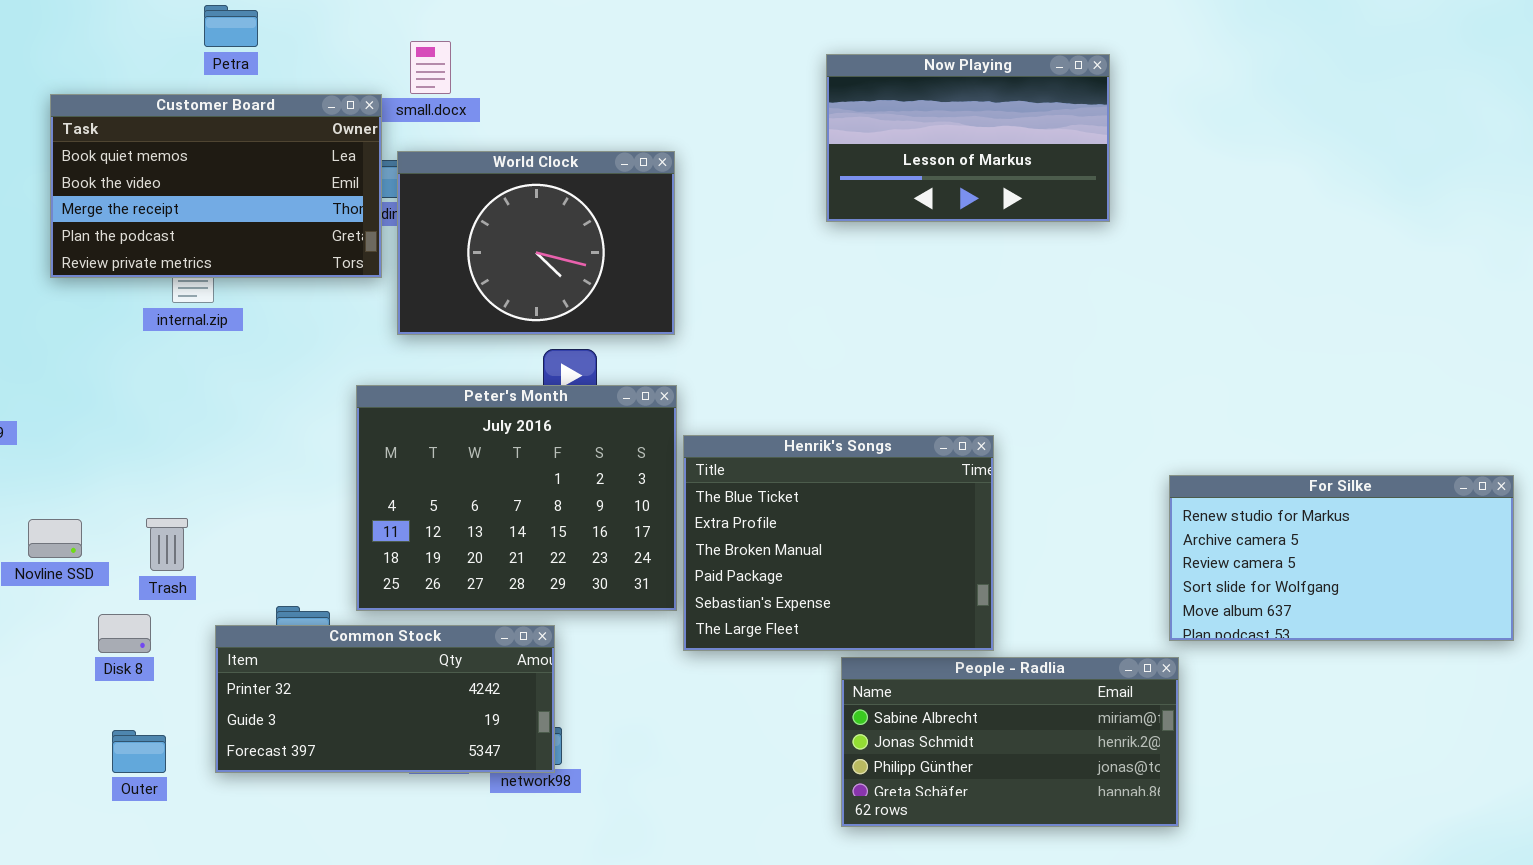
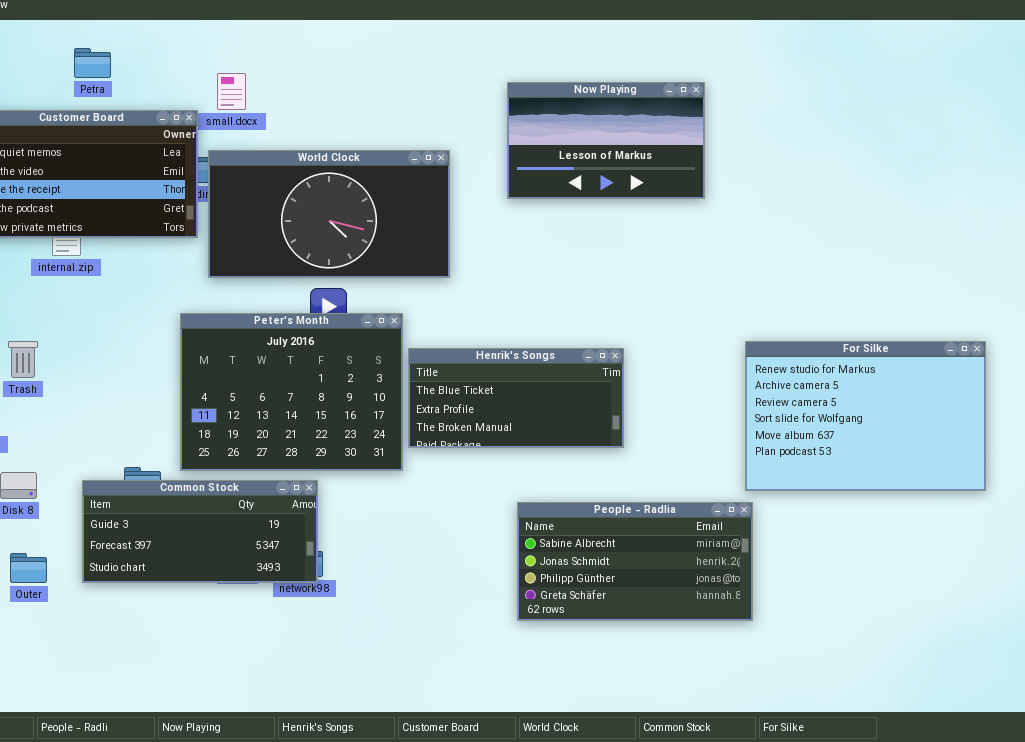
World Clock: [397,151,675,335] -> [208,150,450,278], resized
Henrik's Songs: [683,435,994,651] -> [408,348,624,448], resized
For Silke: [1169,475,1514,641] -> [745,341,986,491], resized
Trash: [146,518,188,571] -> [8,341,38,378], moved
Common Stock: [215,625,555,773] -> [82,480,318,583], scrolled down 1 row

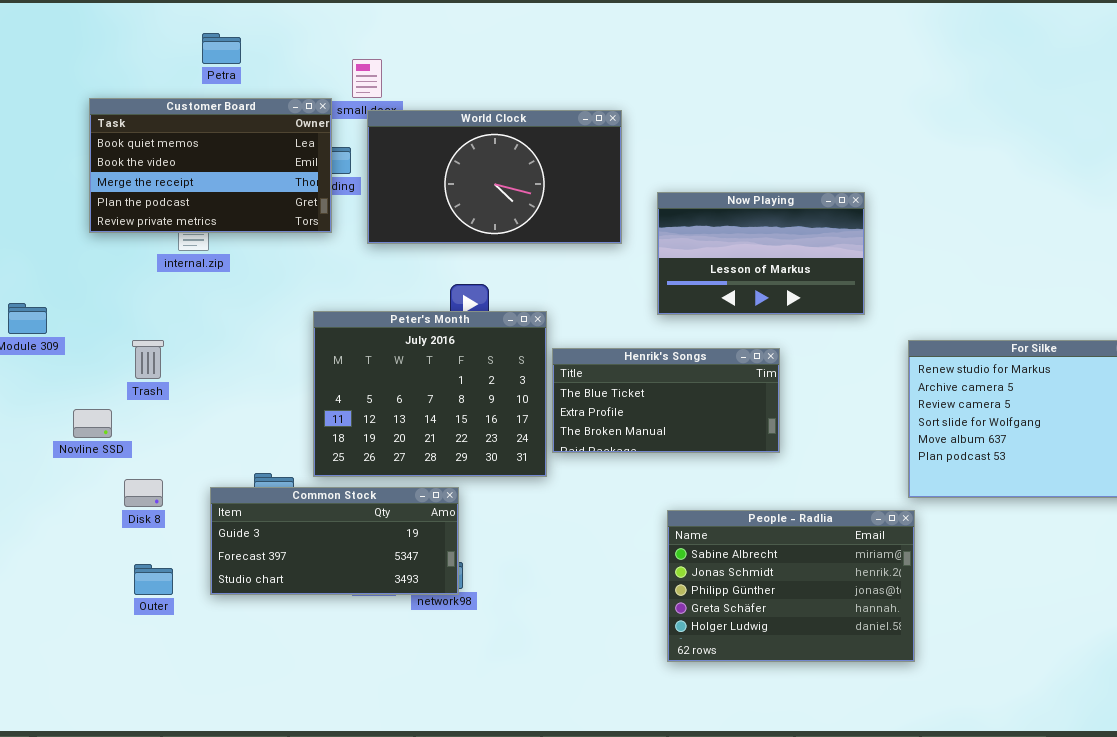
Now Playing: [507,82,705,199] -> [657,192,865,315], moved
World Clock: [208,150,450,278] -> [367,110,622,244], moved
People - Radlia: [517,502,753,621] -> [667,510,915,662], resized

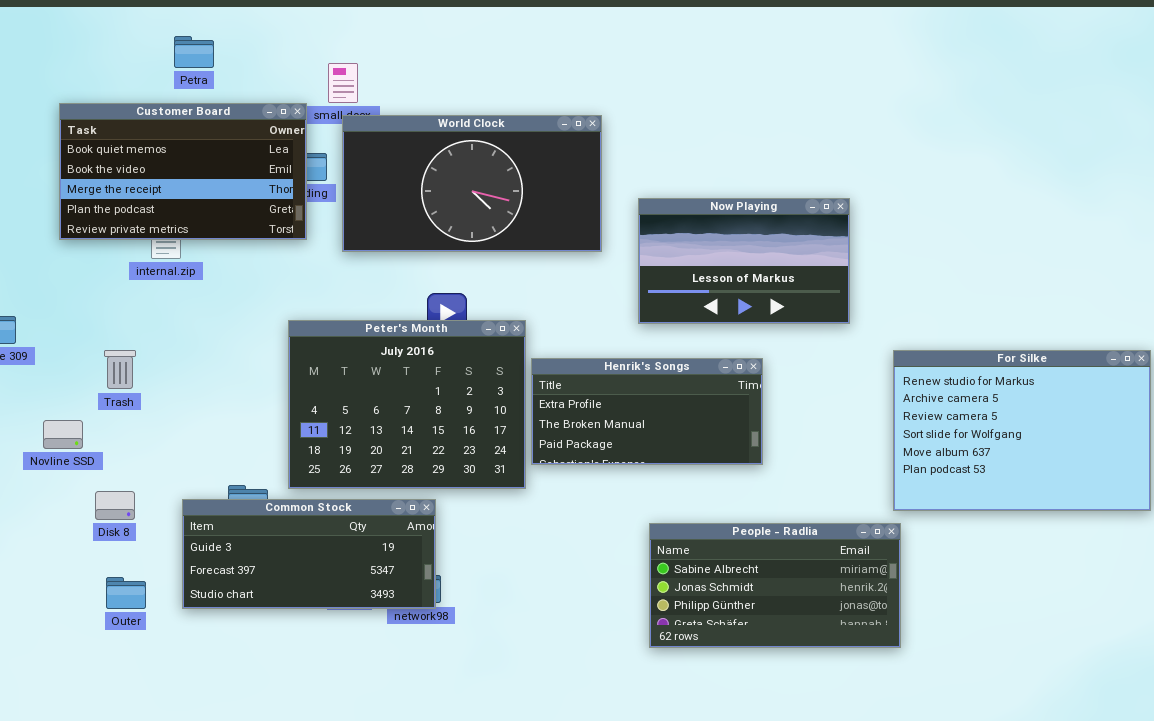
Henrik's Songs: [552,348,780,453] -> [531,358,763,465], scrolled down 1 row
People - Radlia: [667,510,915,662] -> [649,523,901,648], resized

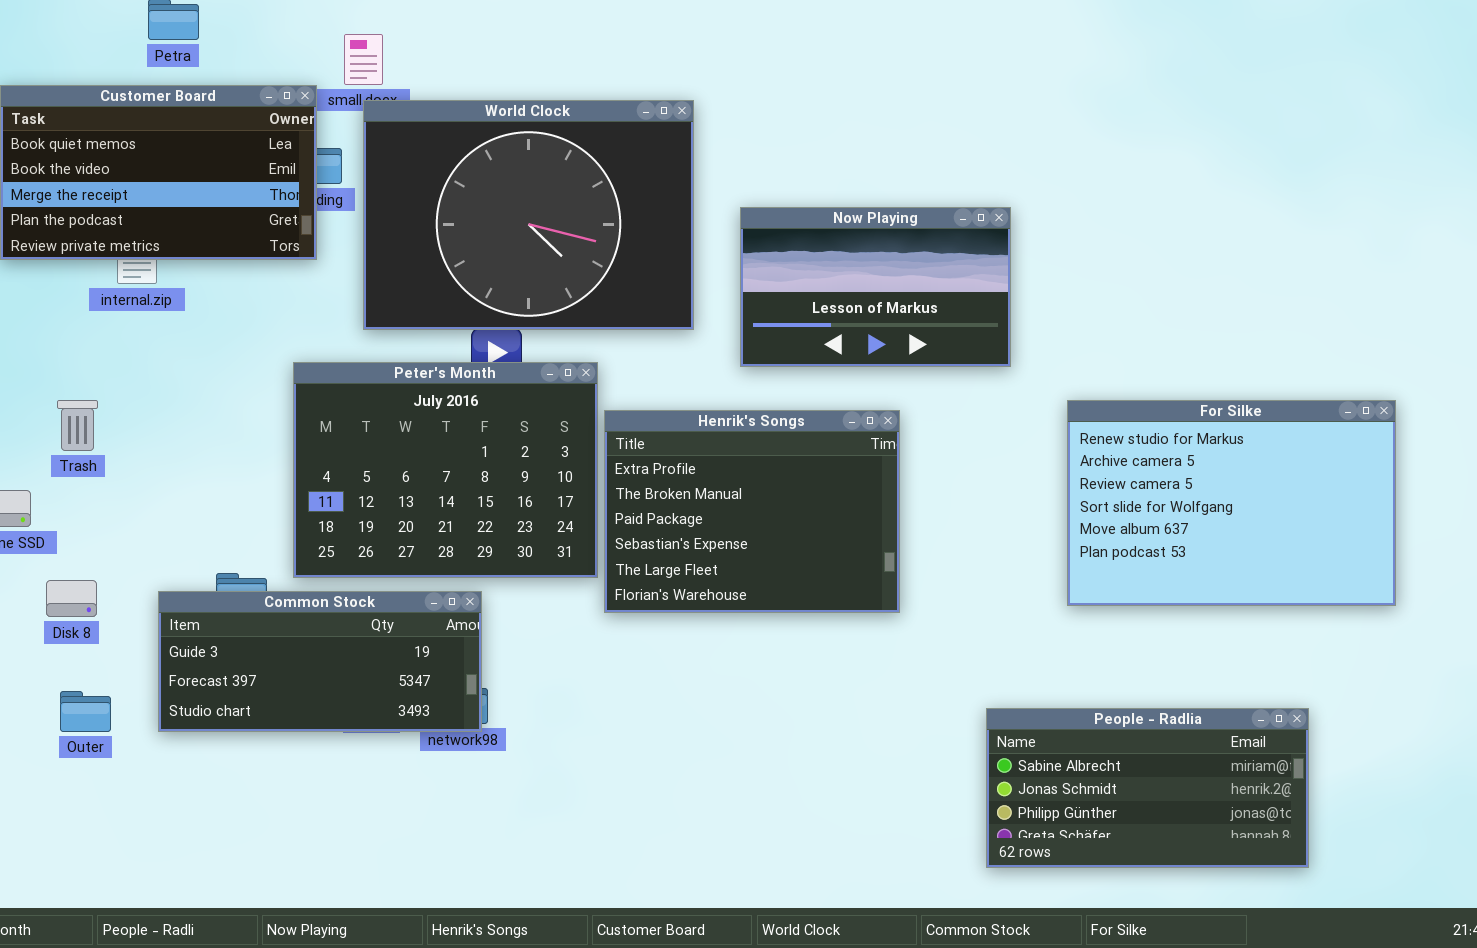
World Clock: [342,115,602,252] -> [363,100,694,330], resized
Henrik's Songs: [531,358,763,465] -> [604,410,900,613], resized
People - Radlia: [649,523,901,648] -> [986,708,1309,868], moved

